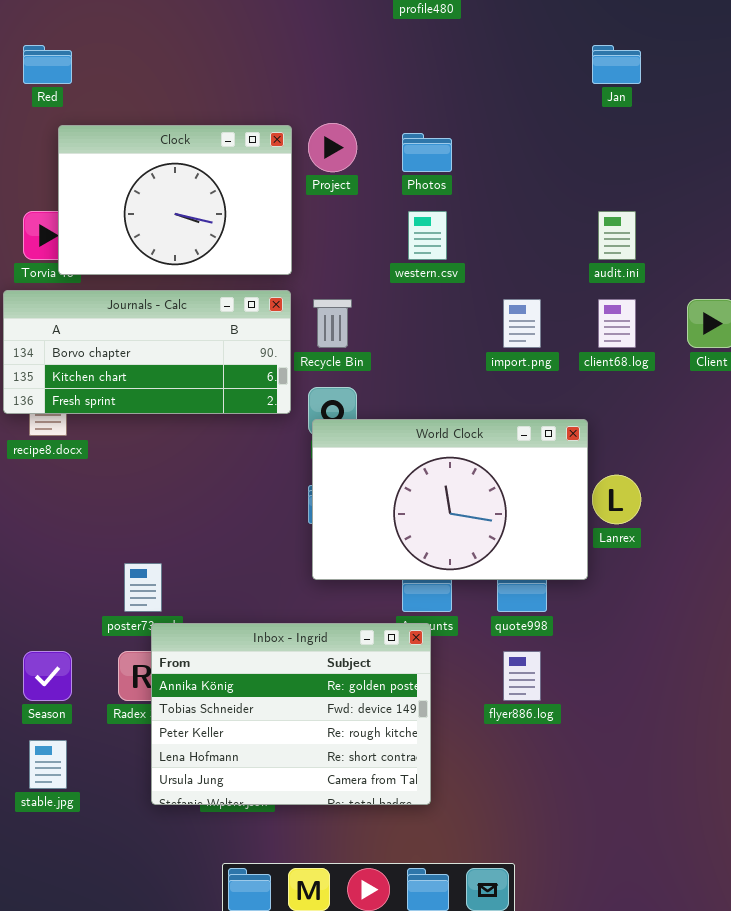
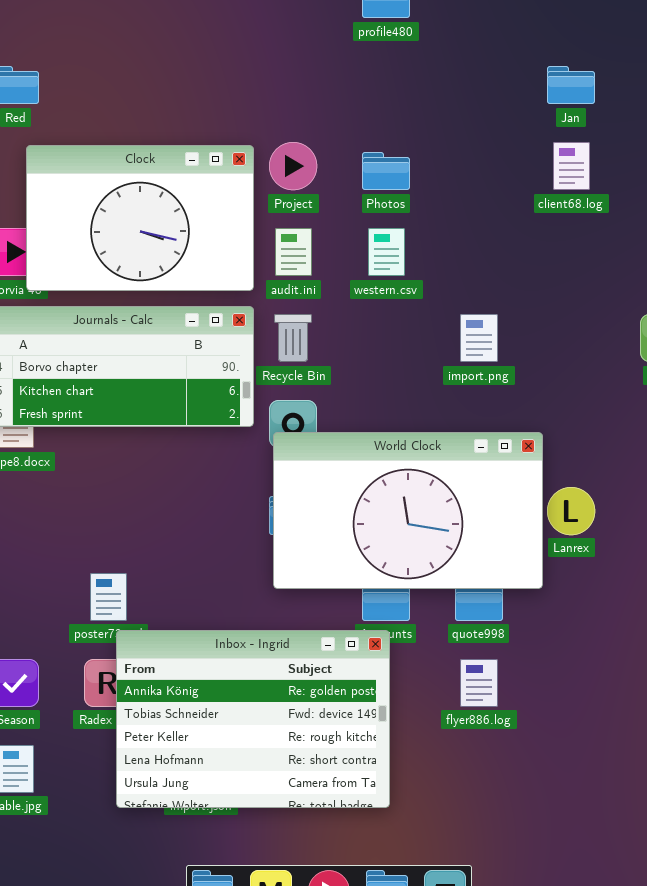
audit.ini: [598,211,636,260] -> [275,228,312,276], moved
client68.log: [598,299,636,348] -> [553,142,590,190], moved

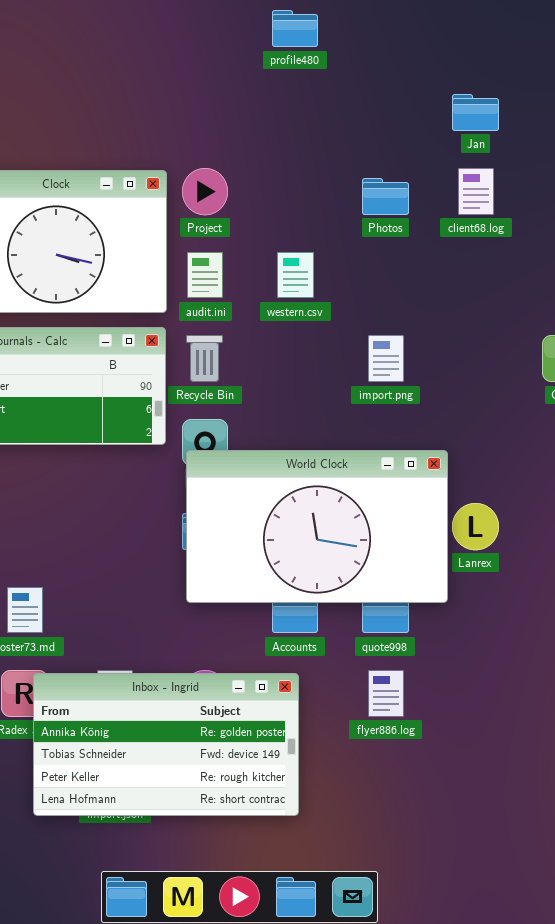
Photos: [362,152,410,190] -> [362,178,409,215], moved
Inbox - Ingrid: [116,630,390,808] -> [33,673,299,816], resized

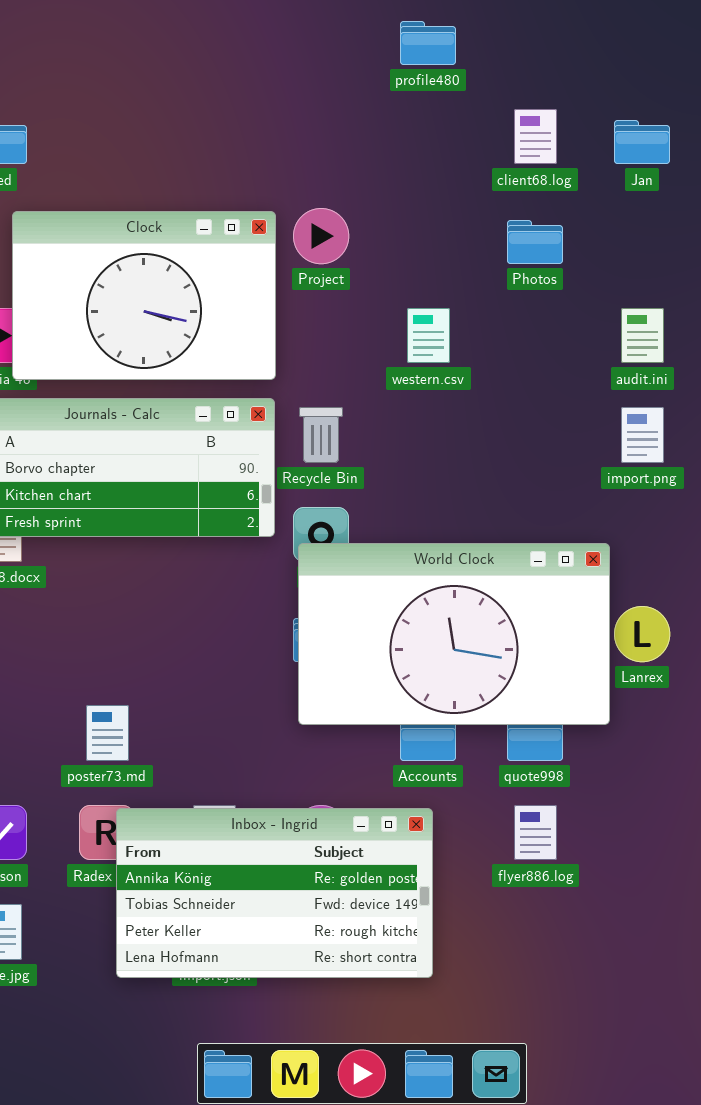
client68.log: [458,168,494,215] -> [514,109,557,164], moved
audit.ini: [187,252,223,298] -> [621,308,664,363], moved
import.png: [368,335,404,382] -> [621,407,664,463], moved

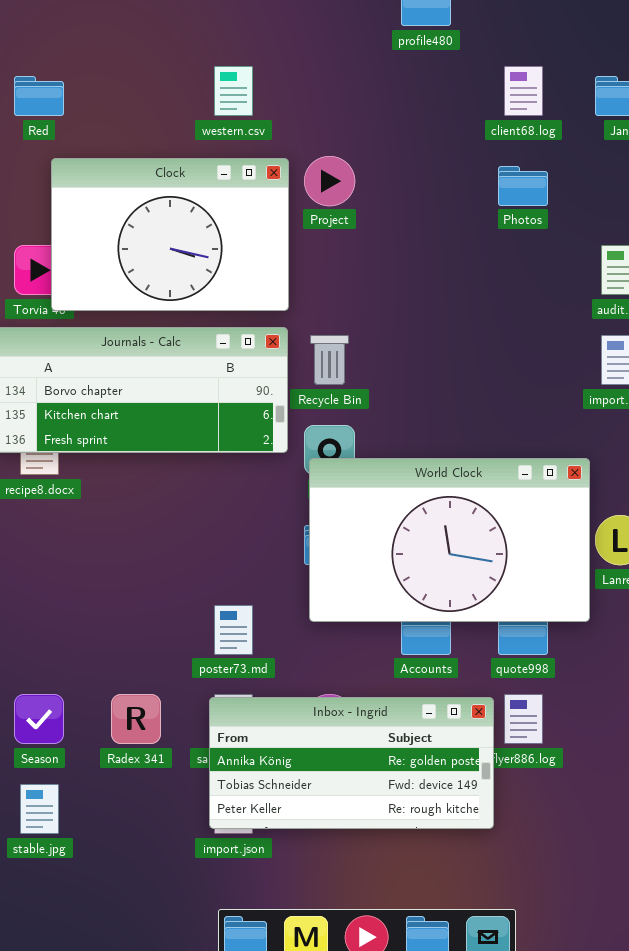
western.csv: [407,308,450,363] -> [214,66,253,116], moved
poster73.md: [86,705,129,761] -> [214,605,253,655], moved
Inbox - Ingrid: [116,808,433,978] -> [209,697,494,829], moved, resized

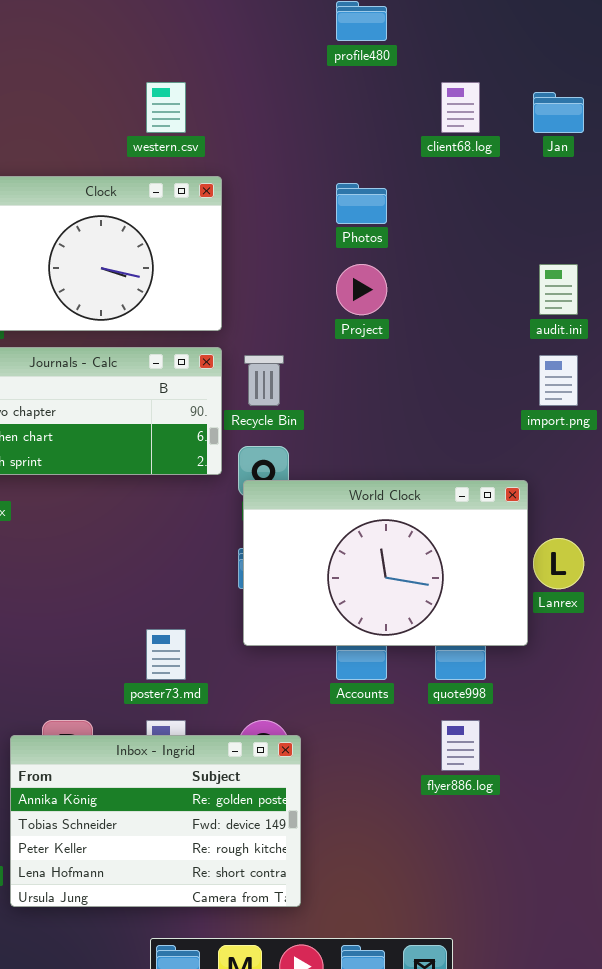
Project: [304,156,355,206] -> [336,264,387,315], moved
Photos: [498,166,548,206] -> [336,183,387,224], moved
Inbox - Ingrid: [209,697,494,829] -> [10,735,301,907], moved, resized

